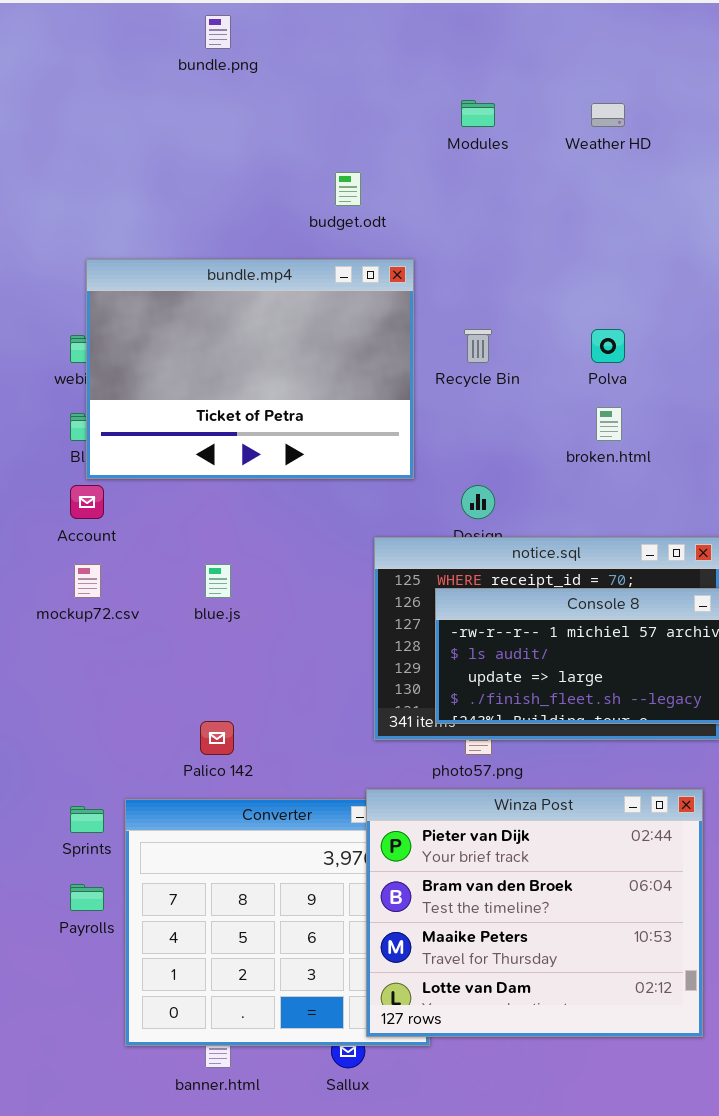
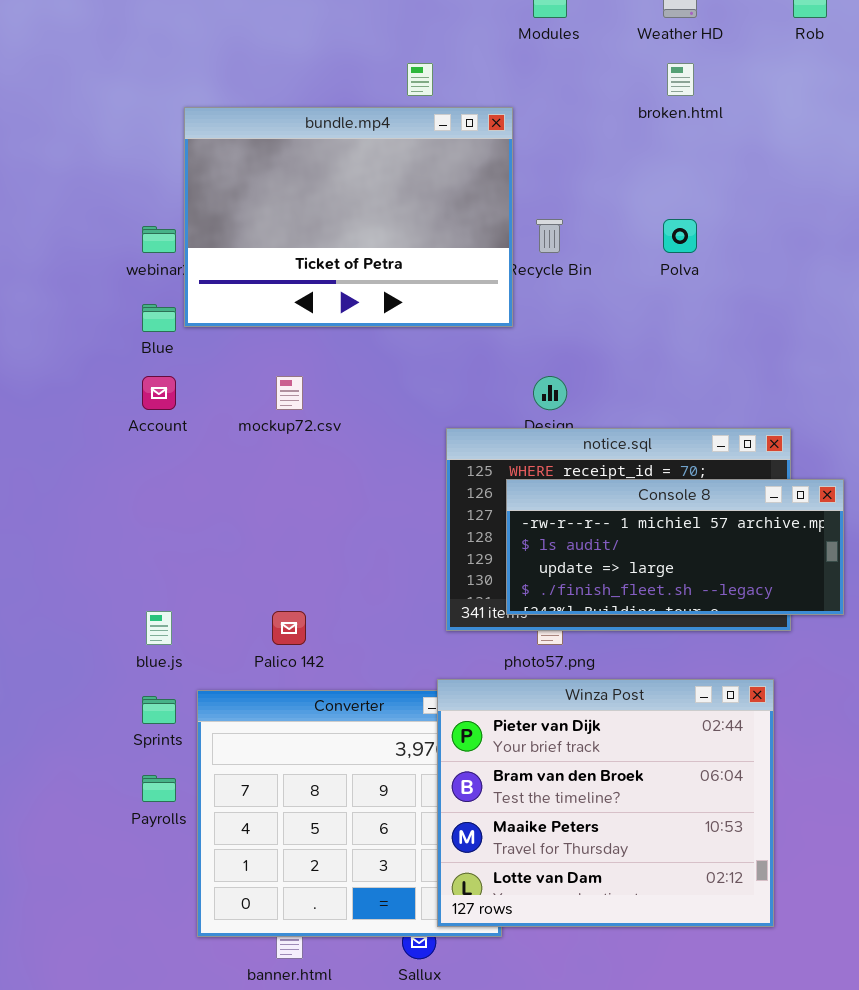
bundle.mp4: [86,259,414,479] -> [184,107,513,327], moved
broken.html: [596,407,622,441] -> [667,63,694,96], moved
mockup72.csv: [74,564,101,598] -> [276,376,303,410], moved
blue.js: [205,564,231,598] -> [146,611,172,645], moved

